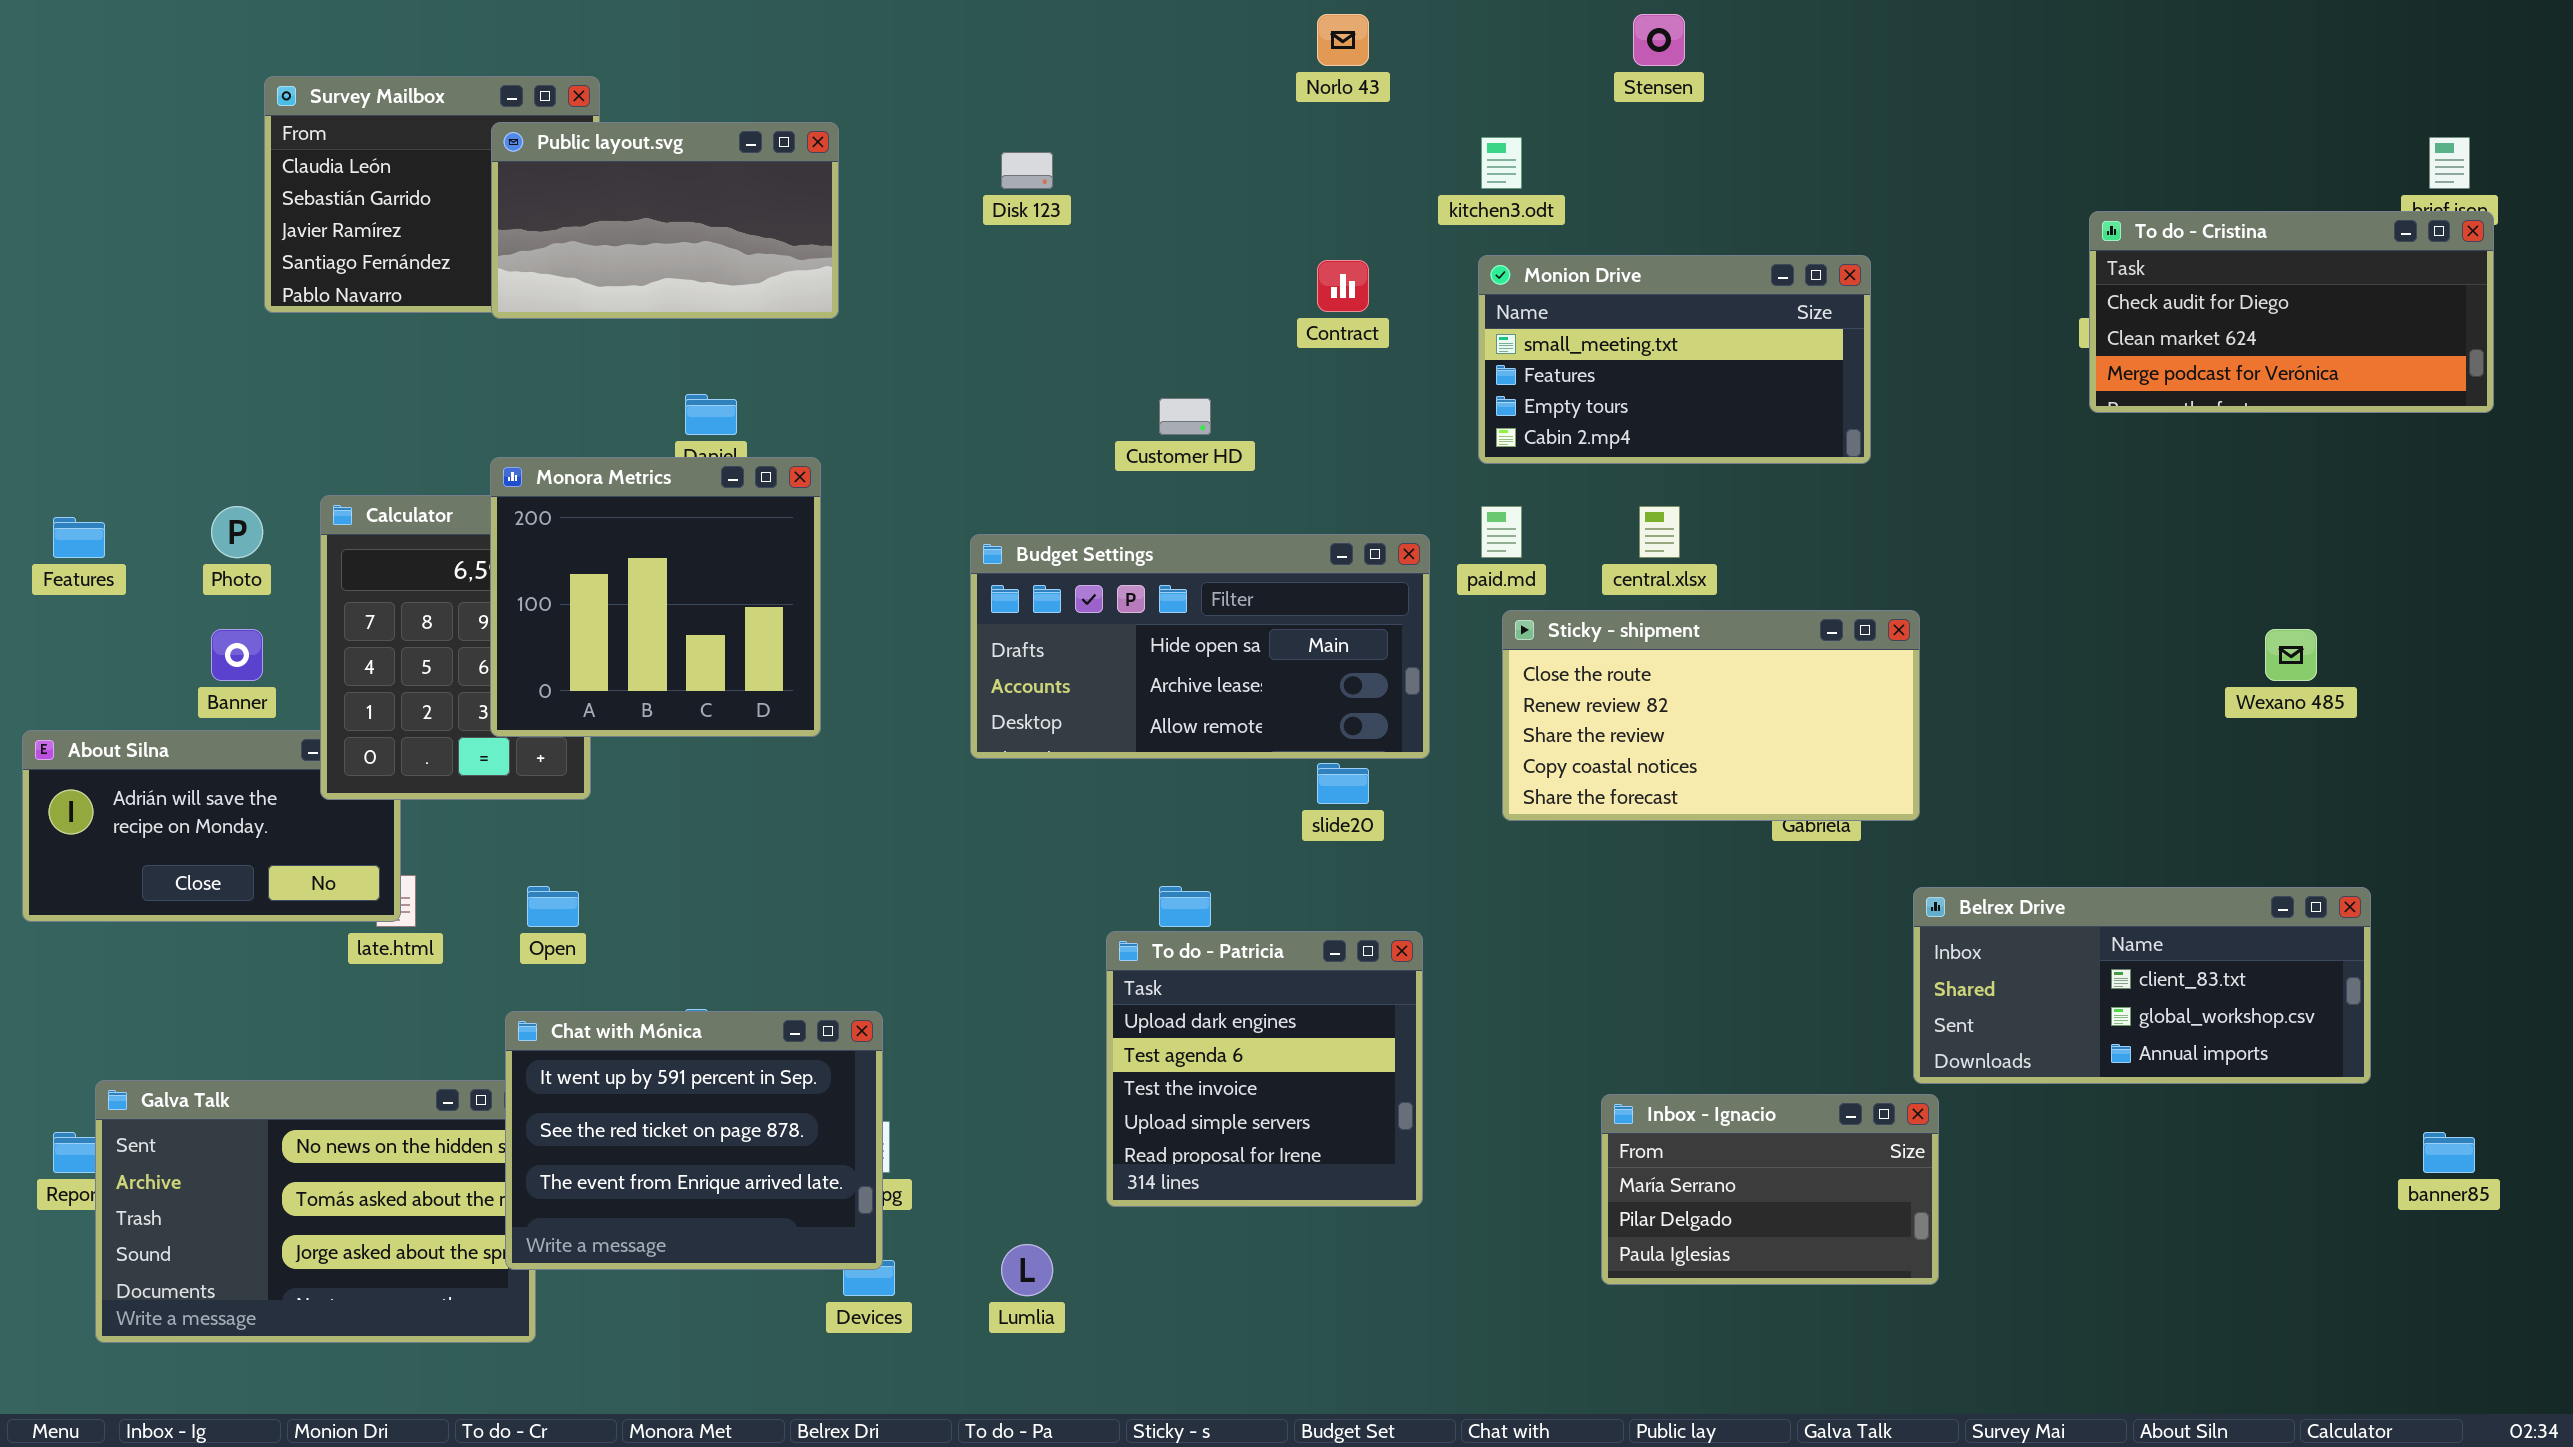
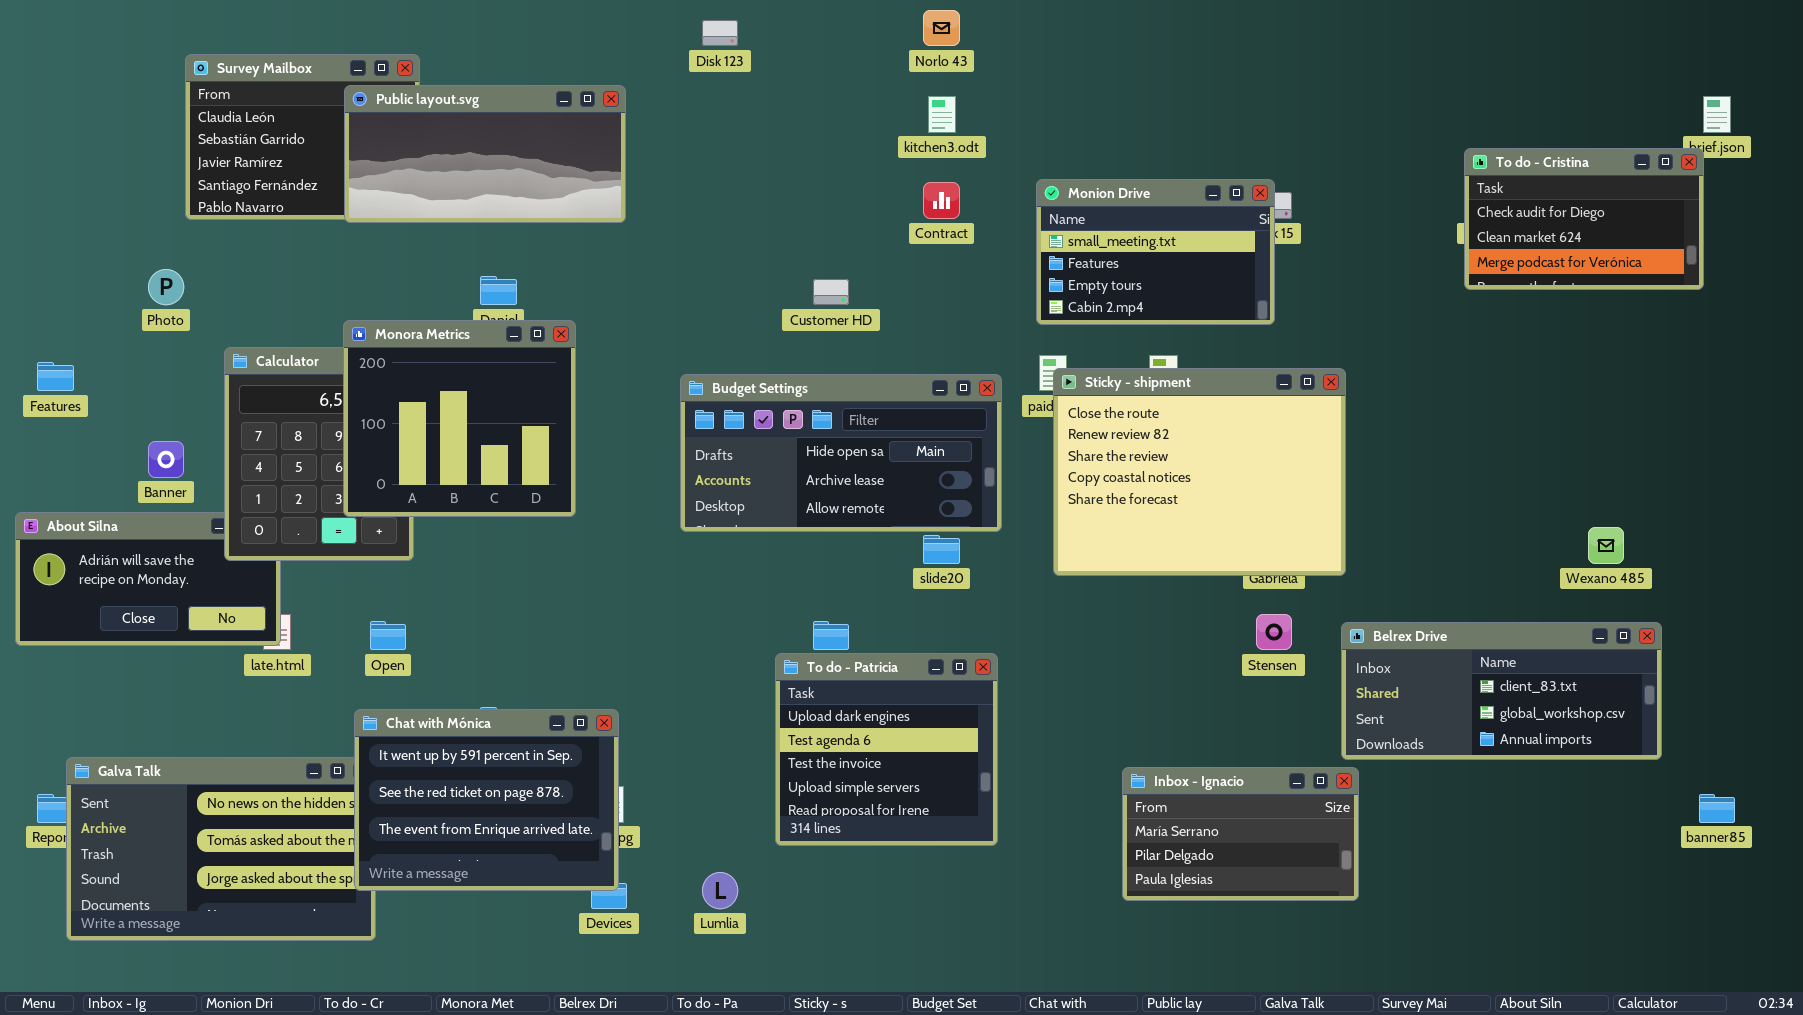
Stensen: [1633,14,1685,66] -> [1256,614,1292,650], moved
Public layout.svg: [491,122,839,319] -> [344,85,626,223], resized
kitchen3.odt: [1481,137,1522,189] -> [928,96,956,133], moved
Disk 123: [1001,152,1053,189] -> [702,20,738,46], moved
To do - Cristina: [2089,211,2494,413] -> [1464,148,1704,290], resized
Monion Drive: [1478,255,1871,464] -> [1036,179,1275,325], resized
Photo: [211,506,263,558] -> [148,269,184,305], moved
Sticky - shipment: [1502,610,1920,821] -> [1053,368,1346,576], resized
Wexano 485: [2265,629,2317,681] -> [1588,527,1624,564], moved

